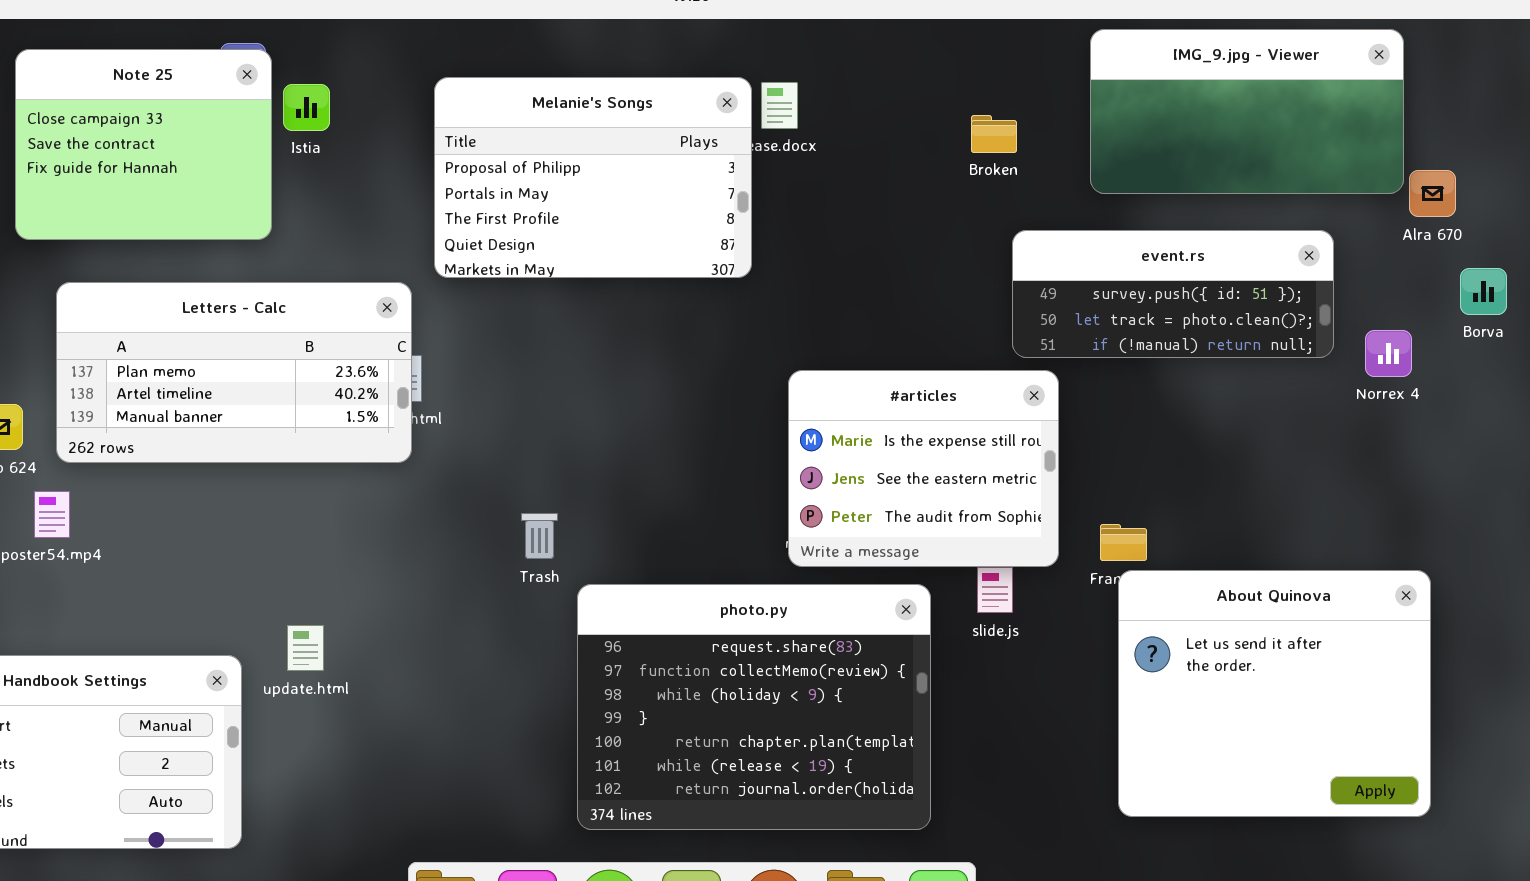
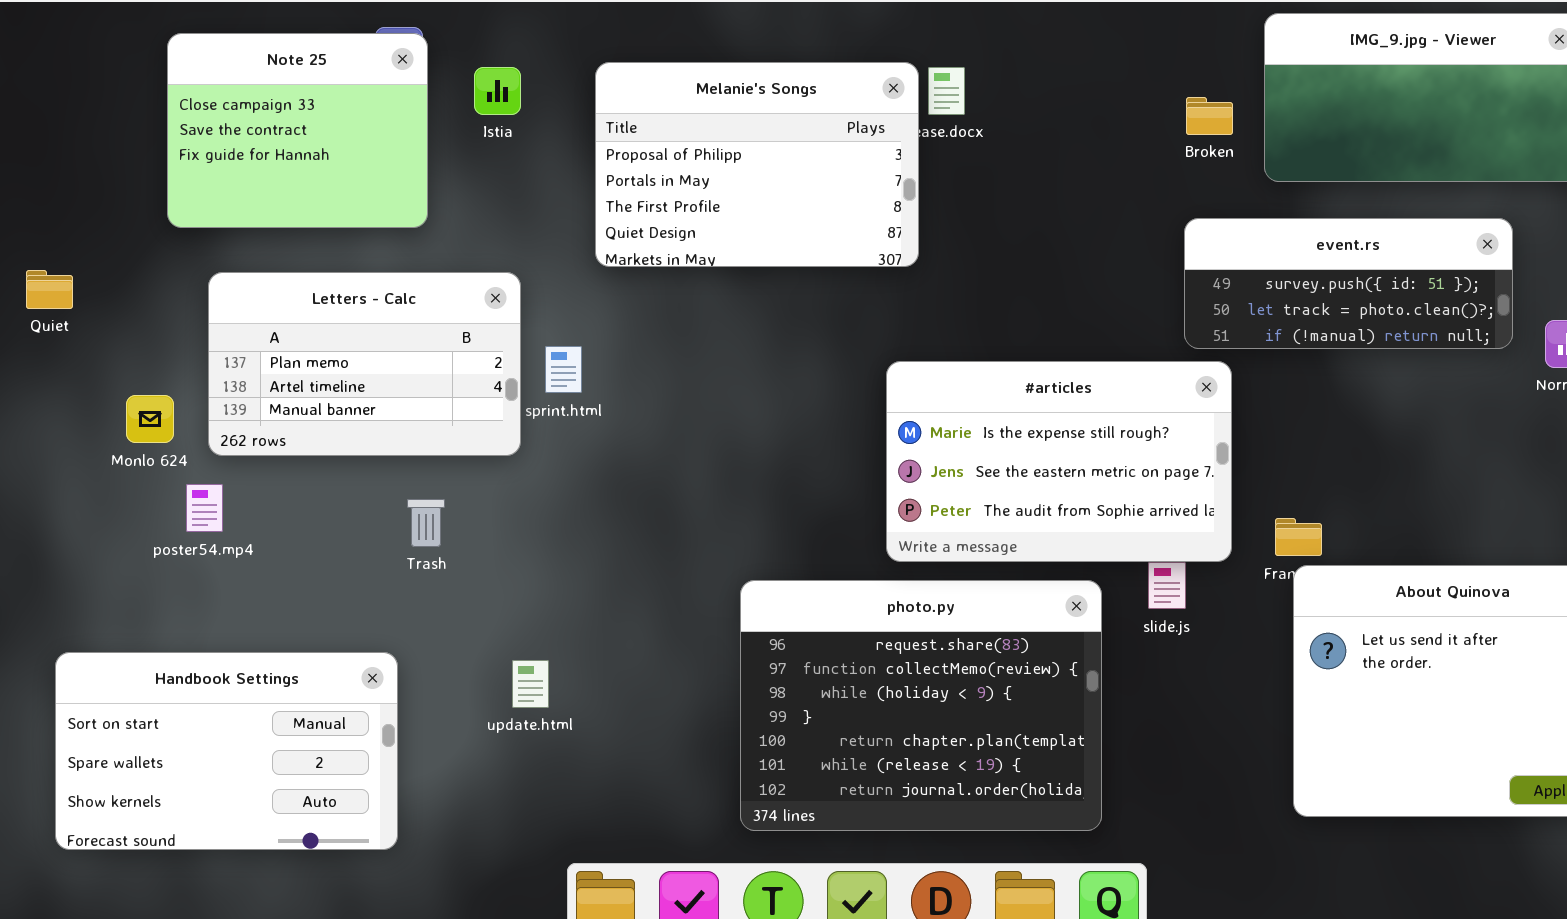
Istia: [283,84,330,131] -> [474,67,521,115], moved
Broken: [971,115,1017,153] -> [1186,97,1233,135], moved
Letters - Calc: [56,282,412,463] -> [208,272,521,456], resized
#articles: [788,370,1059,567] -> [886,361,1232,562], resized
Trash: [521,513,558,559] -> [407,499,445,547], moved
update.html: [287,625,324,671] -> [512,660,549,708], moved

